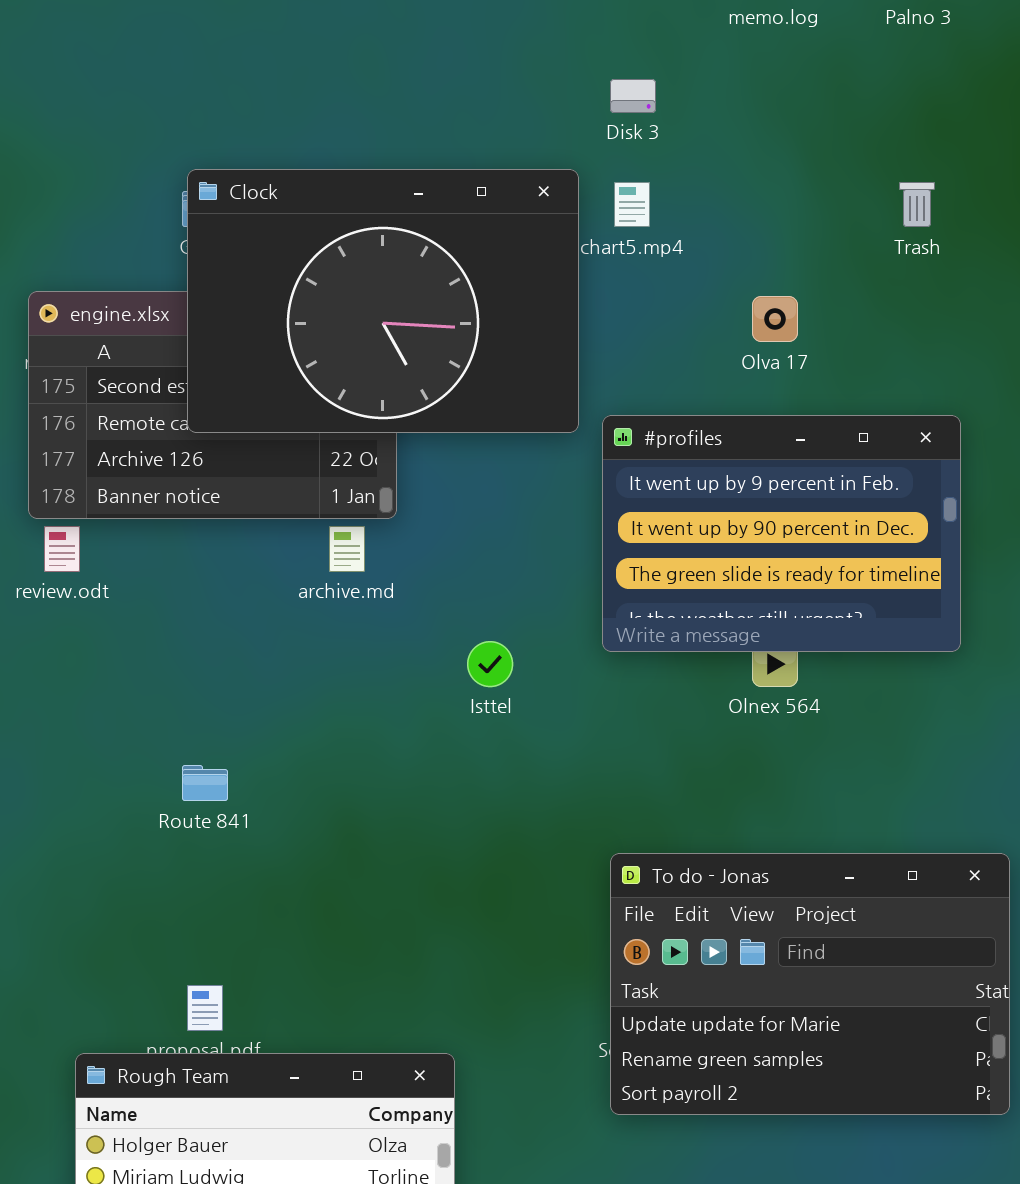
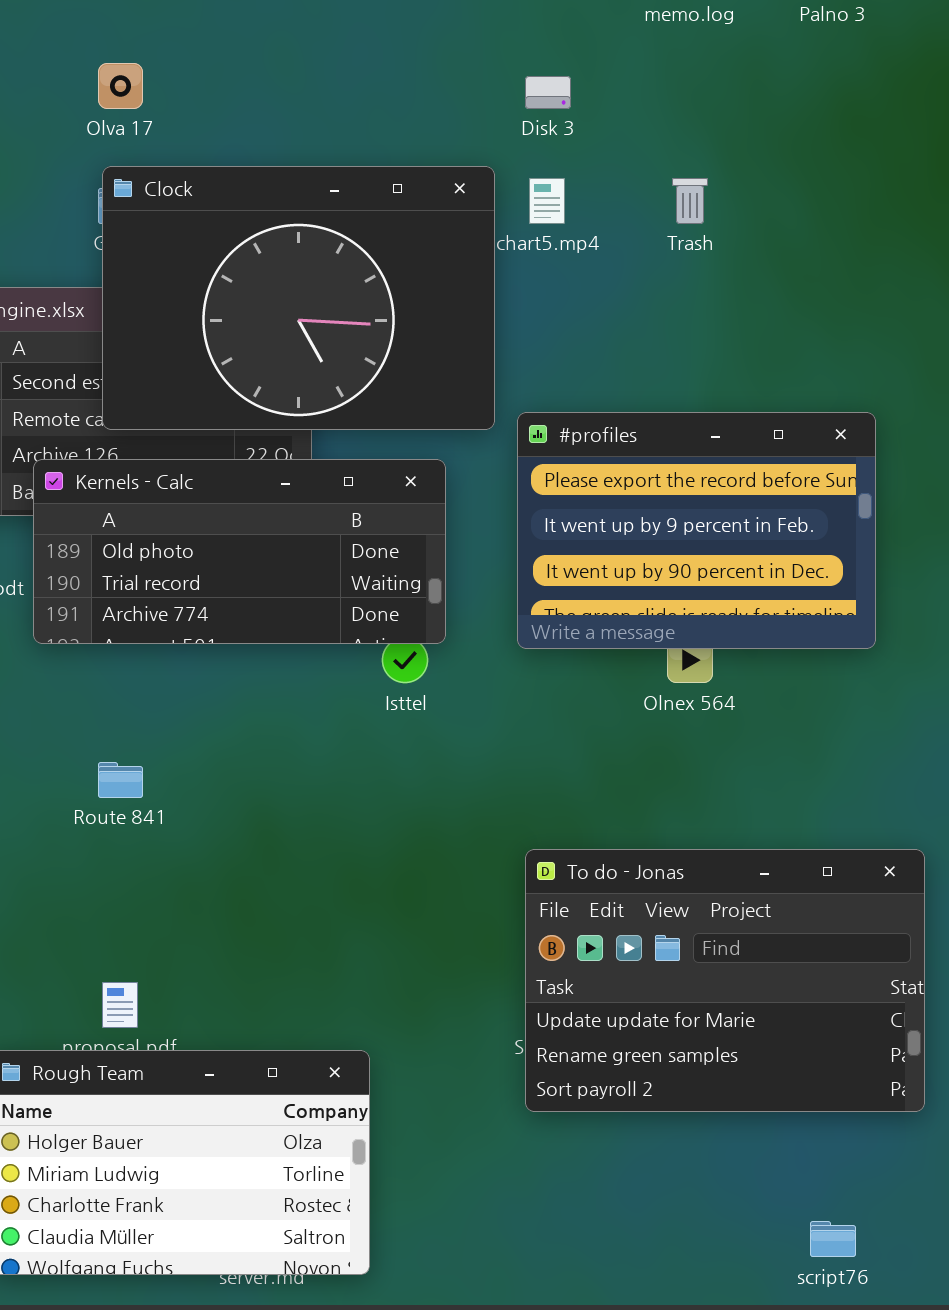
Trash: [899,182,935,227] -> [672,178,708,224], moved
Olva 17: [752,296,798,342] -> [98,63,143,109], moved
#profiles: [602,415,961,652] -> [517,412,876,649], scrolled up 1 row
Kernels - Calc: none -> [33,459,446,644], opened

